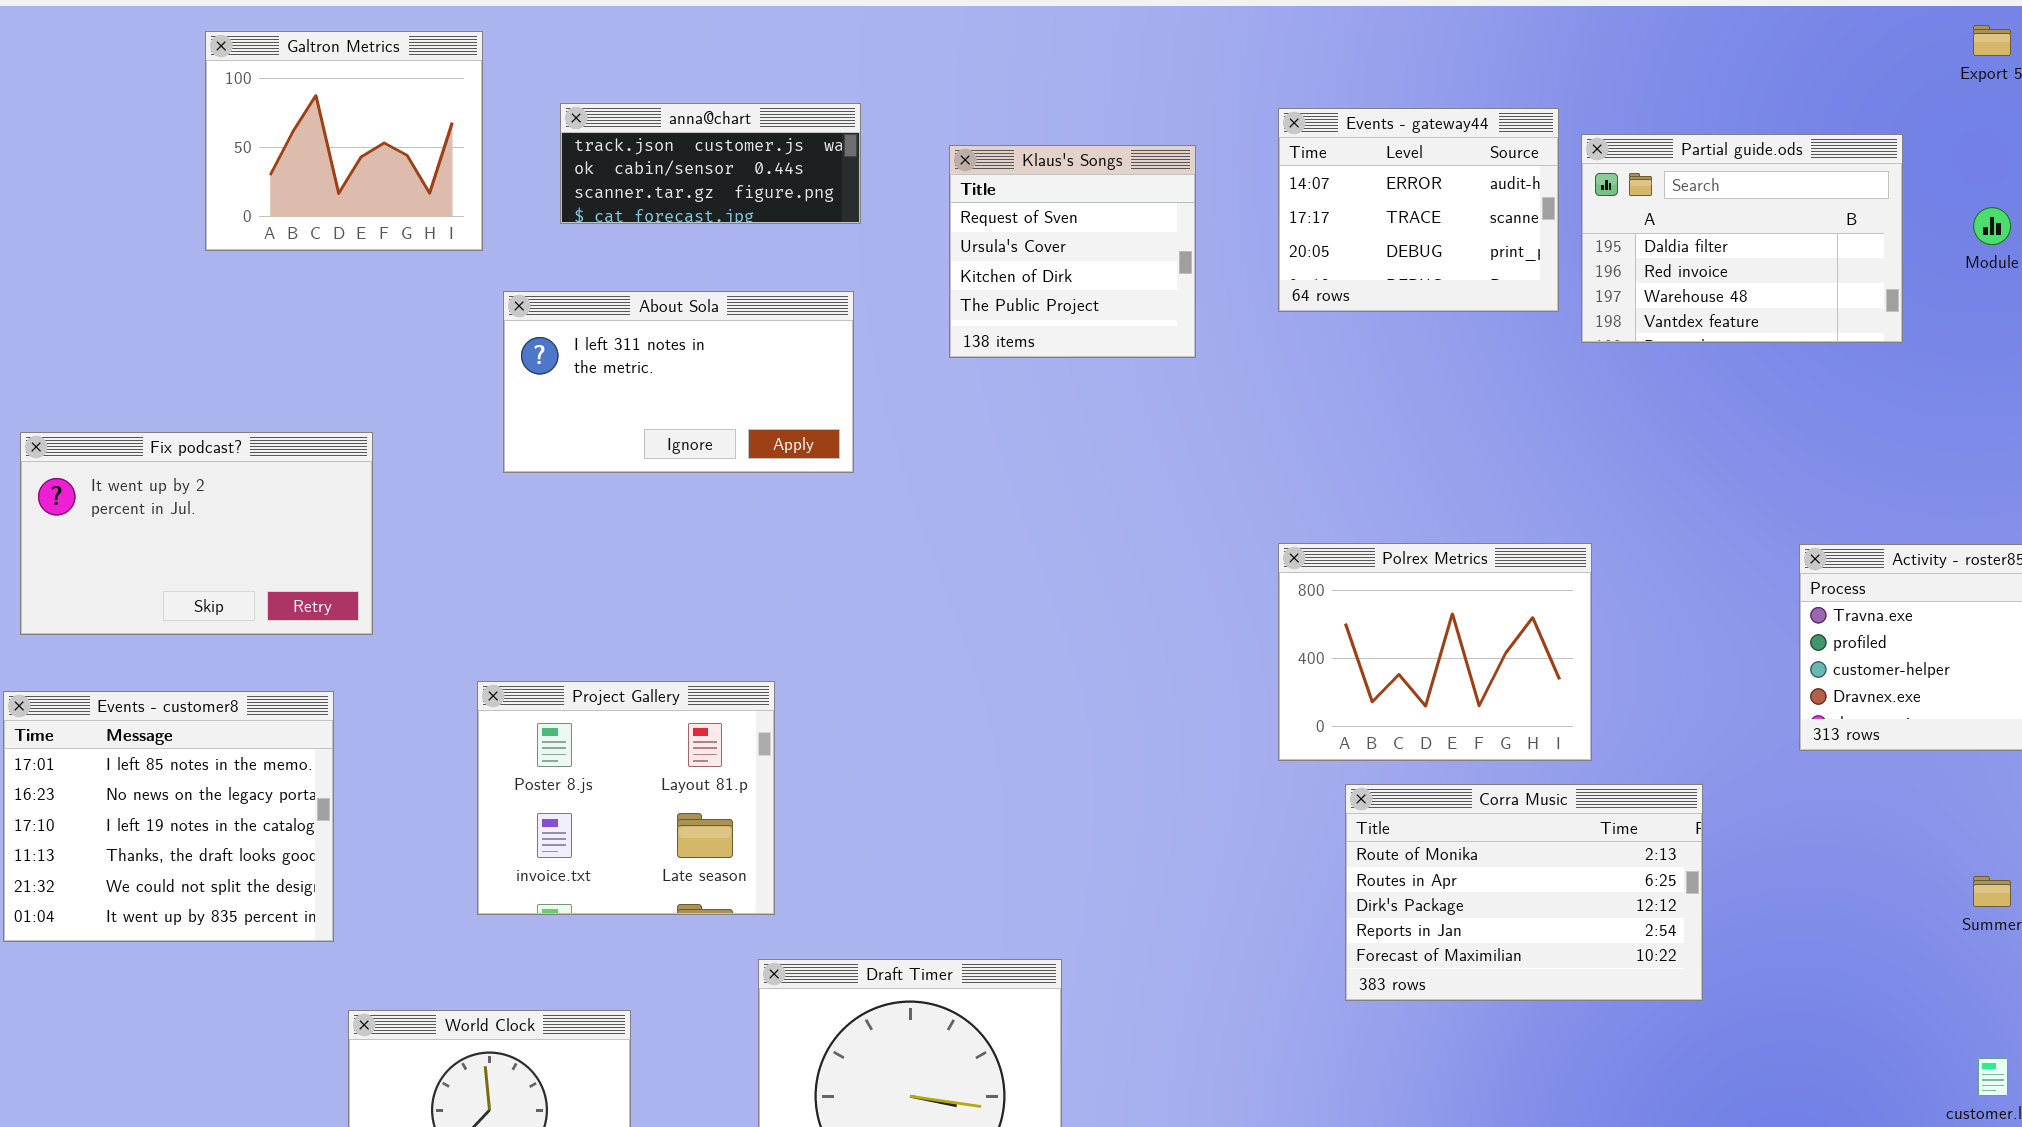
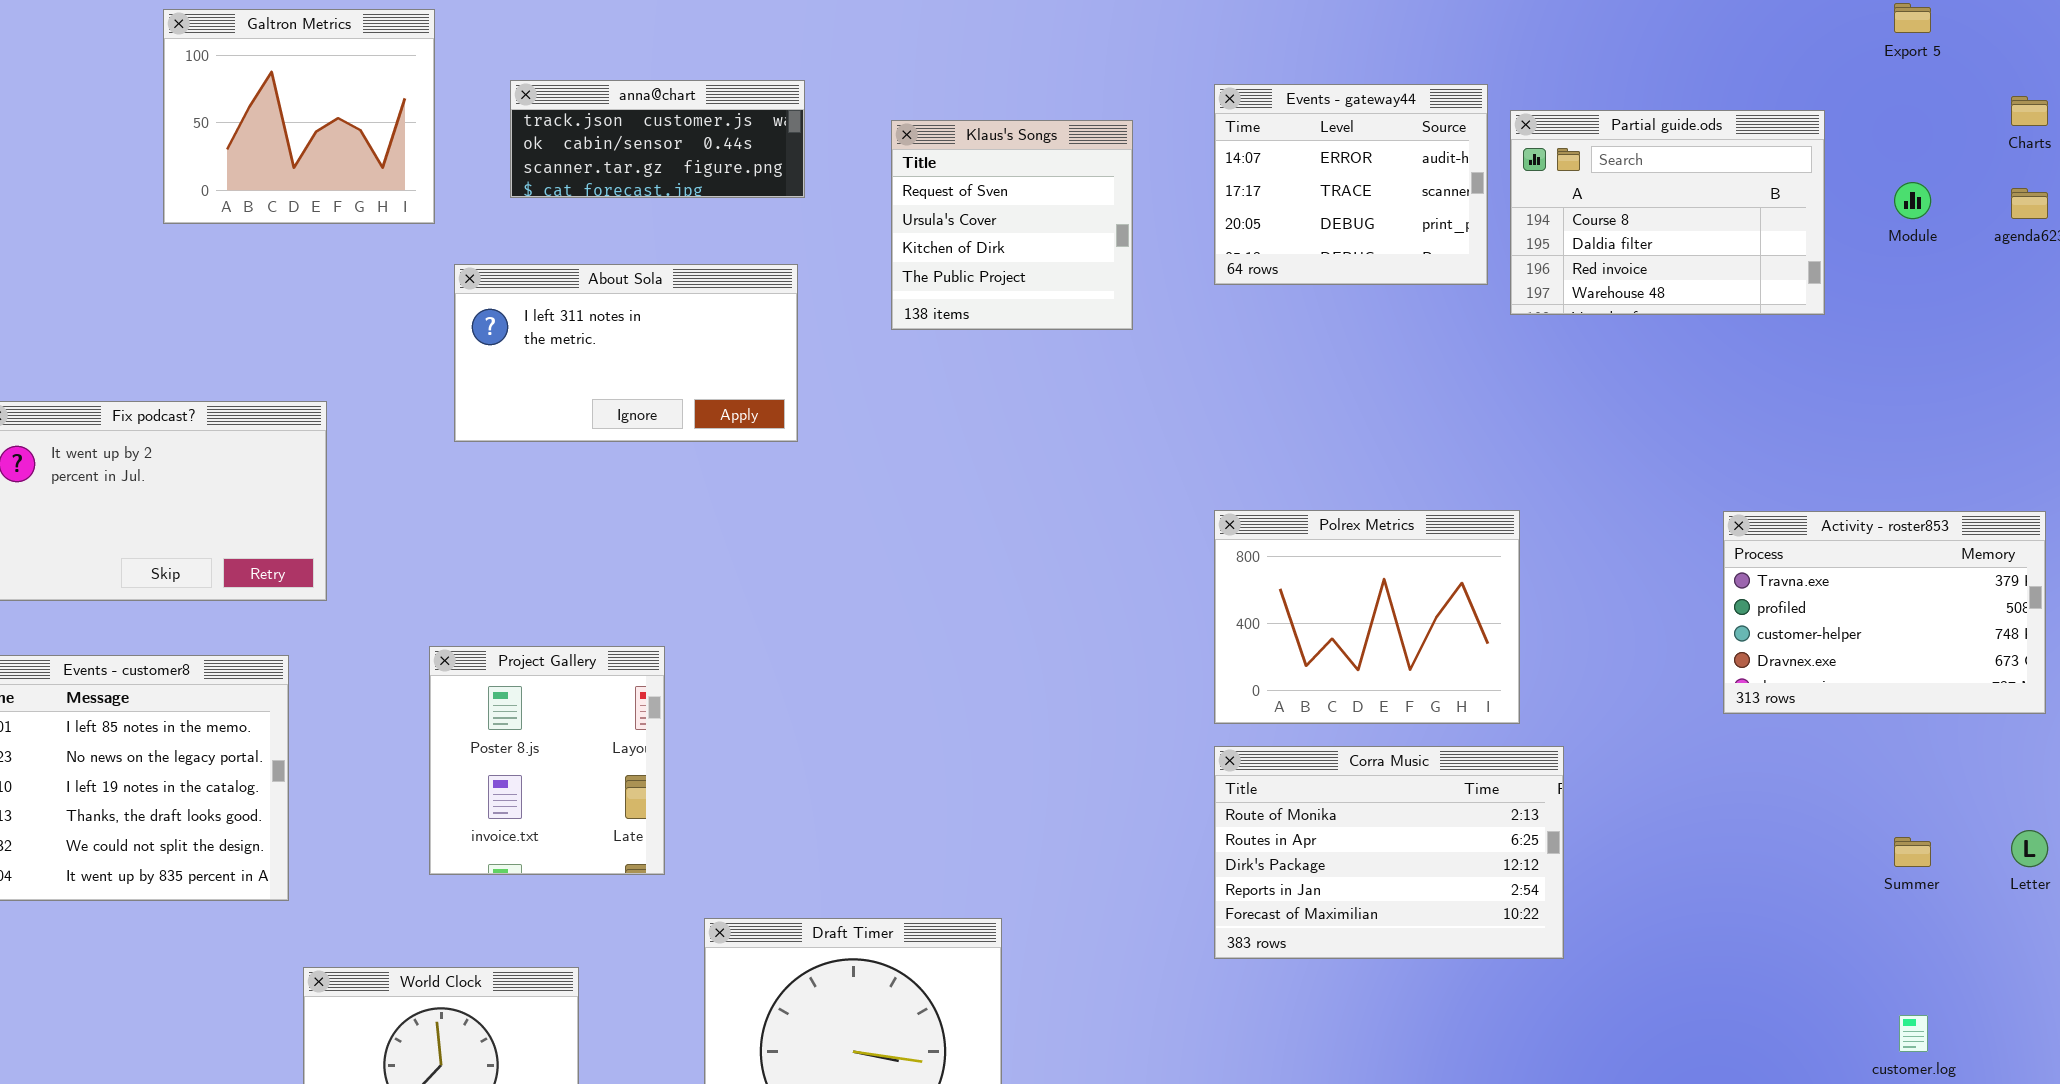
Partial guide.ods: [1581,134,1903,343] -> [1510,110,1825,315], scrolled up 1 row
Project Gallery: [477,681,775,915] -> [429,646,665,875], resized
Corra Music: [1345,784,1703,1001] -> [1214,746,1564,959], moved

